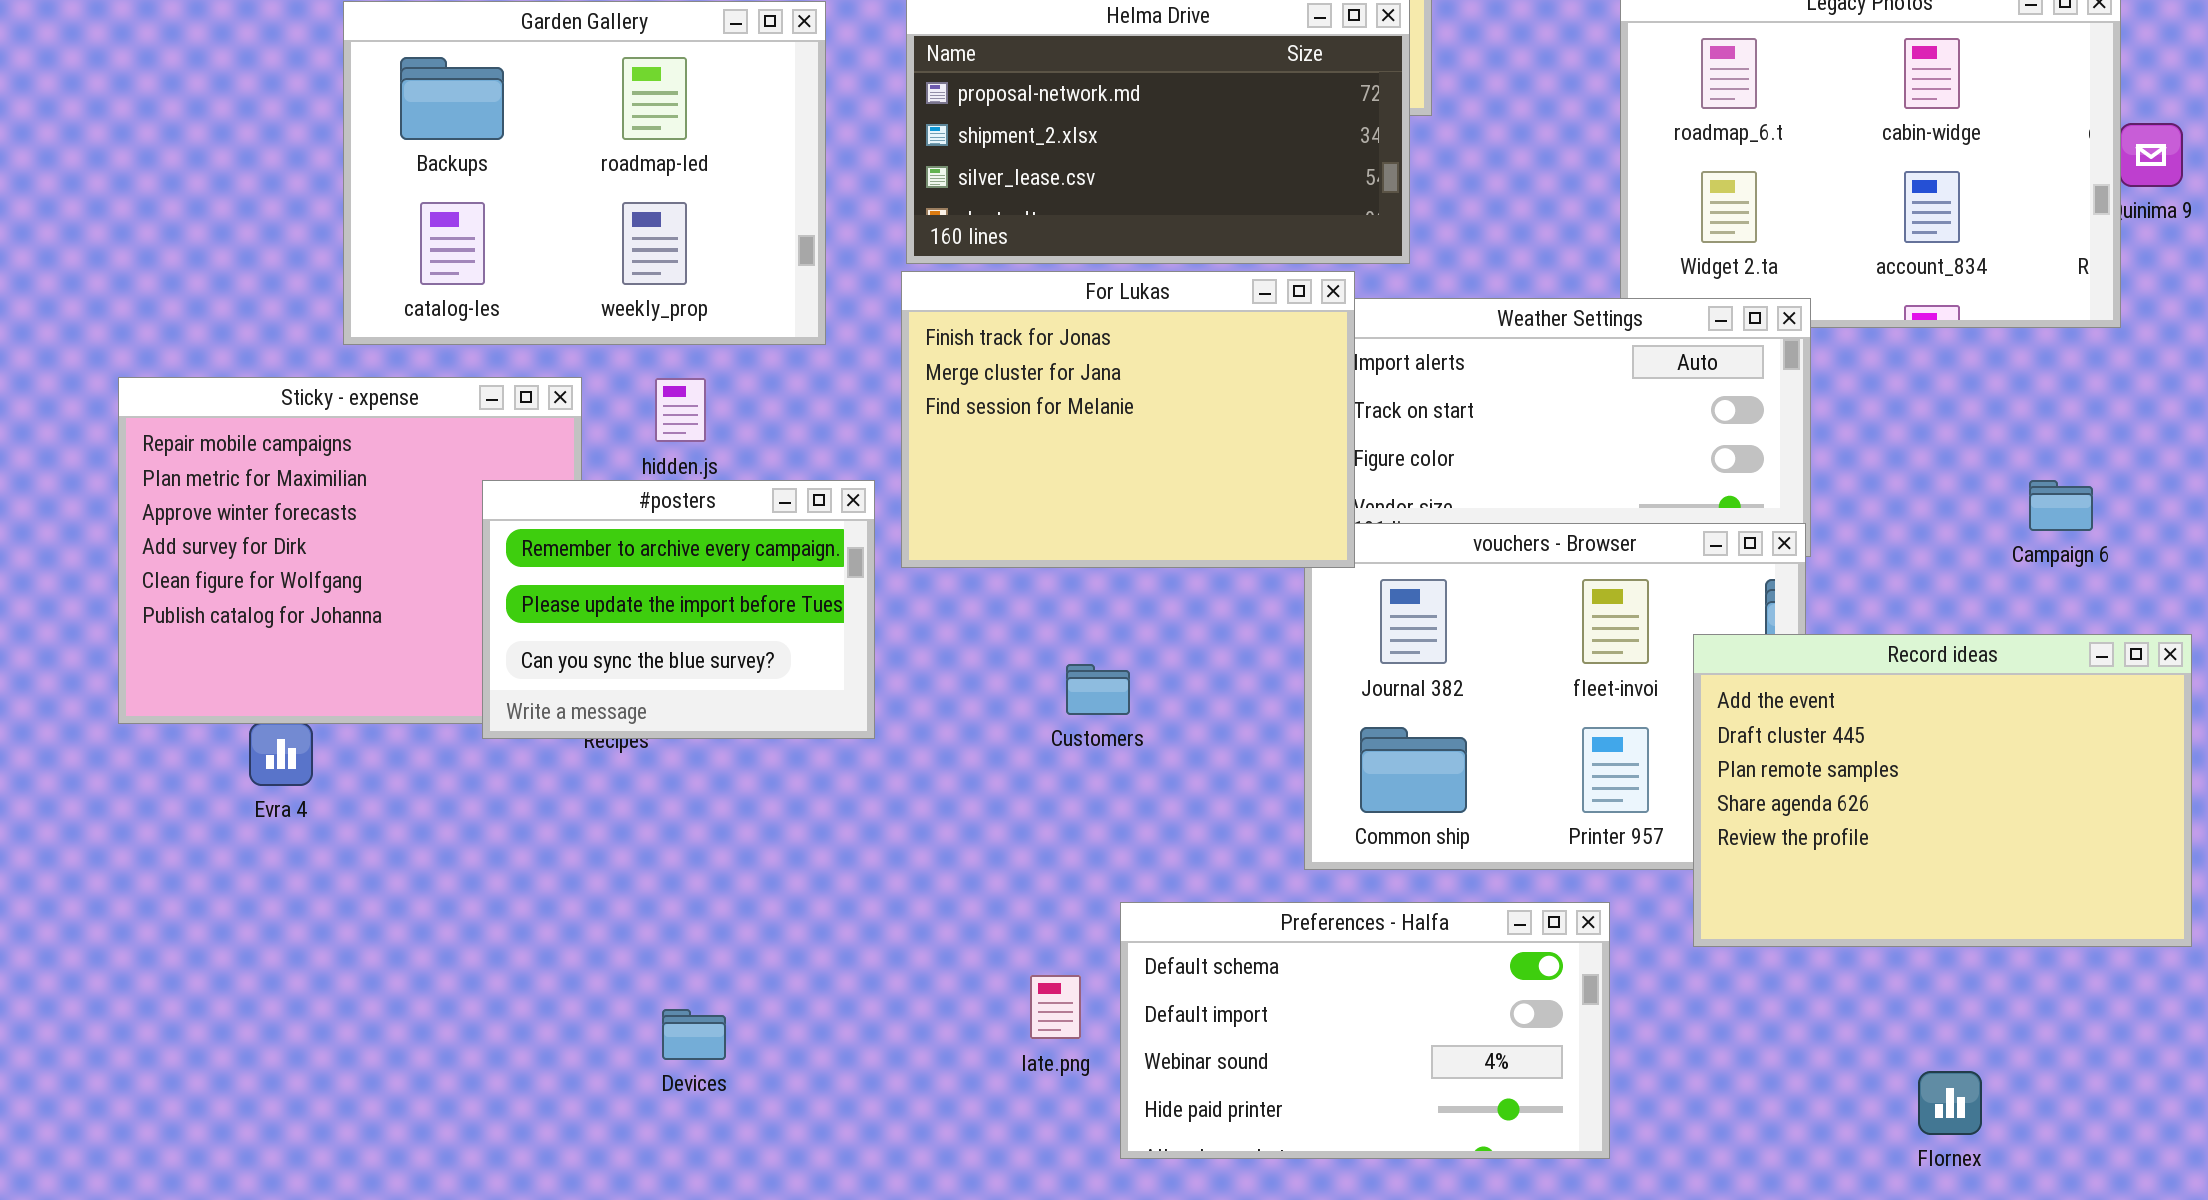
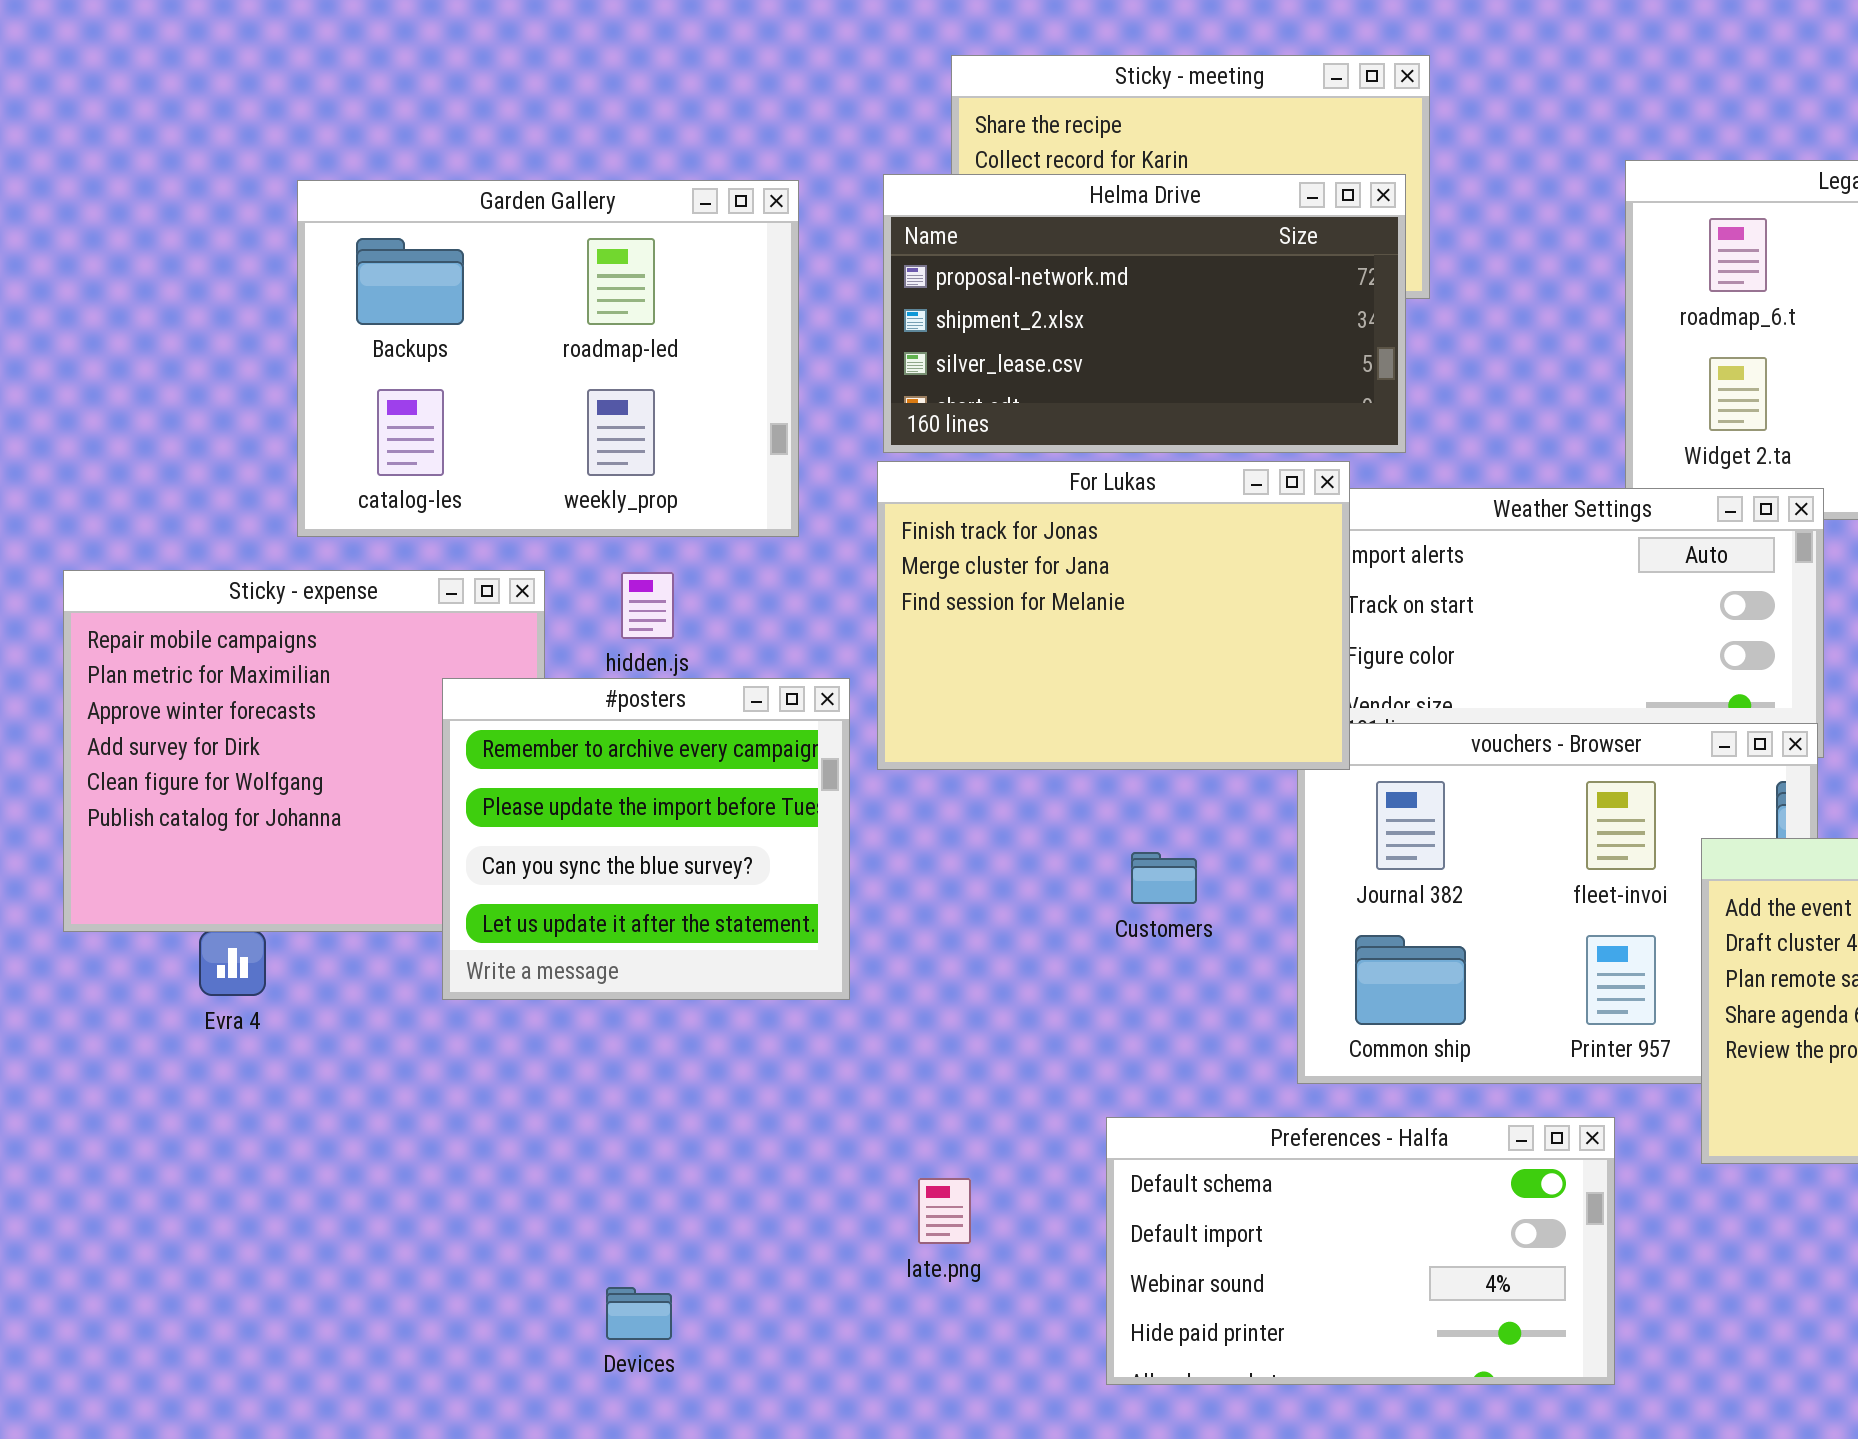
#posters: [482,480,875,739] -> [442,678,850,1000], resized
Customers: [1066,664,1130,715] -> [1131,852,1197,904], moved
late.png: [1030,975,1081,1039] -> [918,1178,971,1244], moved
Devices: [662,1009,726,1060] -> [606,1287,672,1340], moved

